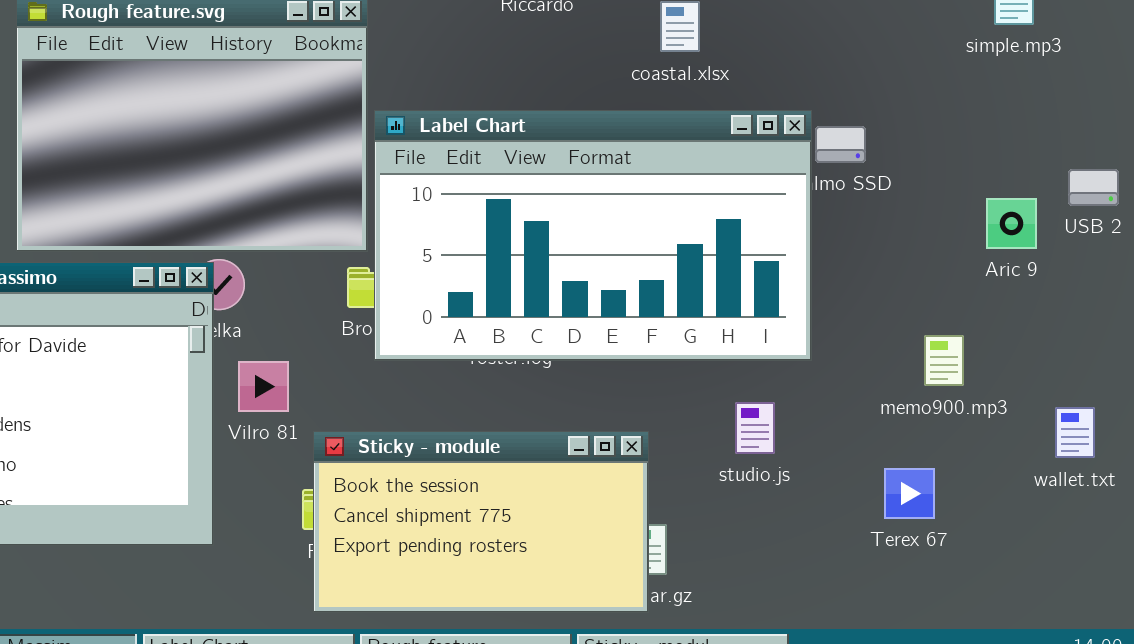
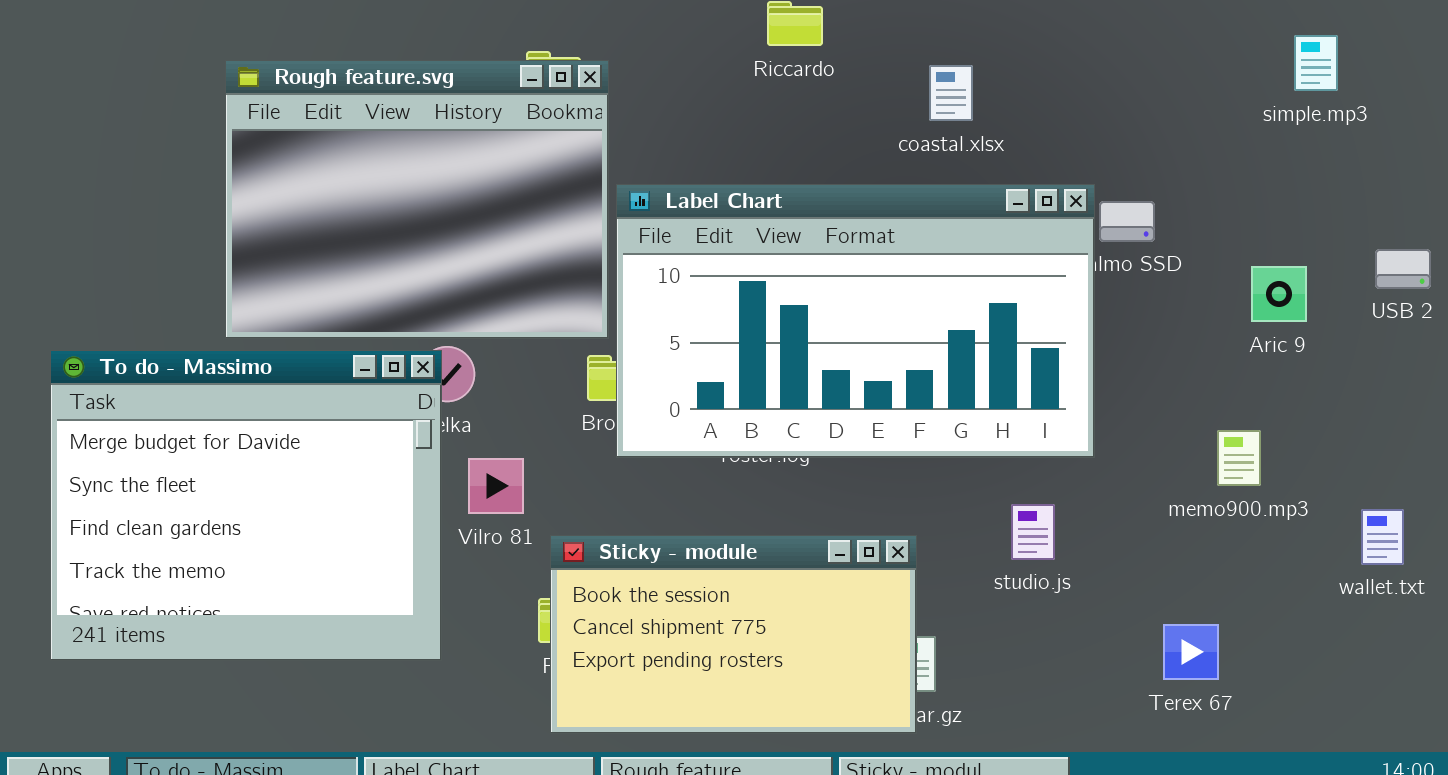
Aric 9: [986,198,1037,249] -> [1251,266,1307,322], moved
Terex 67: [884,468,935,519] -> [1163,624,1219,680], moved

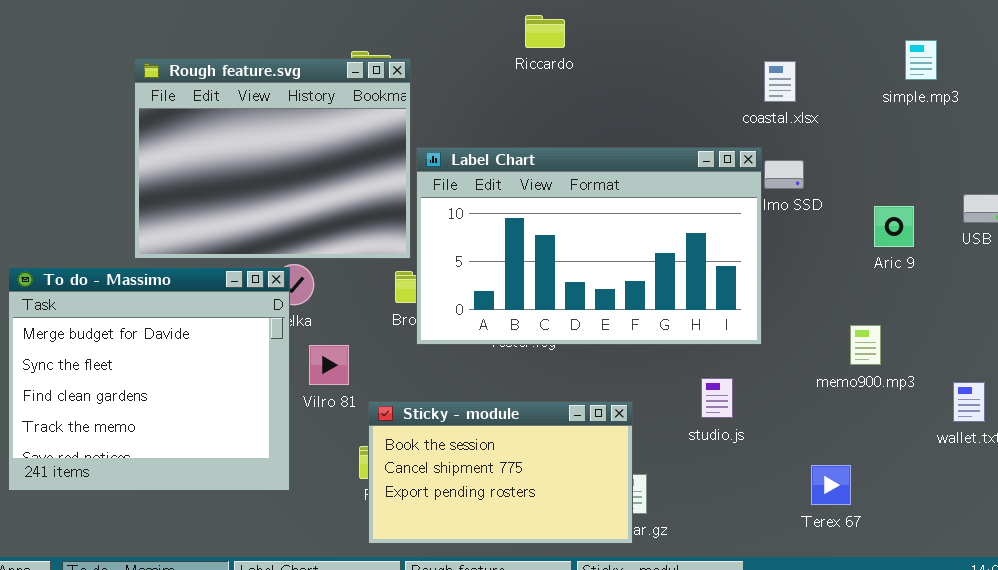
coastal.xlsx: [929,65,973,121] -> [764,61,796,102], moved

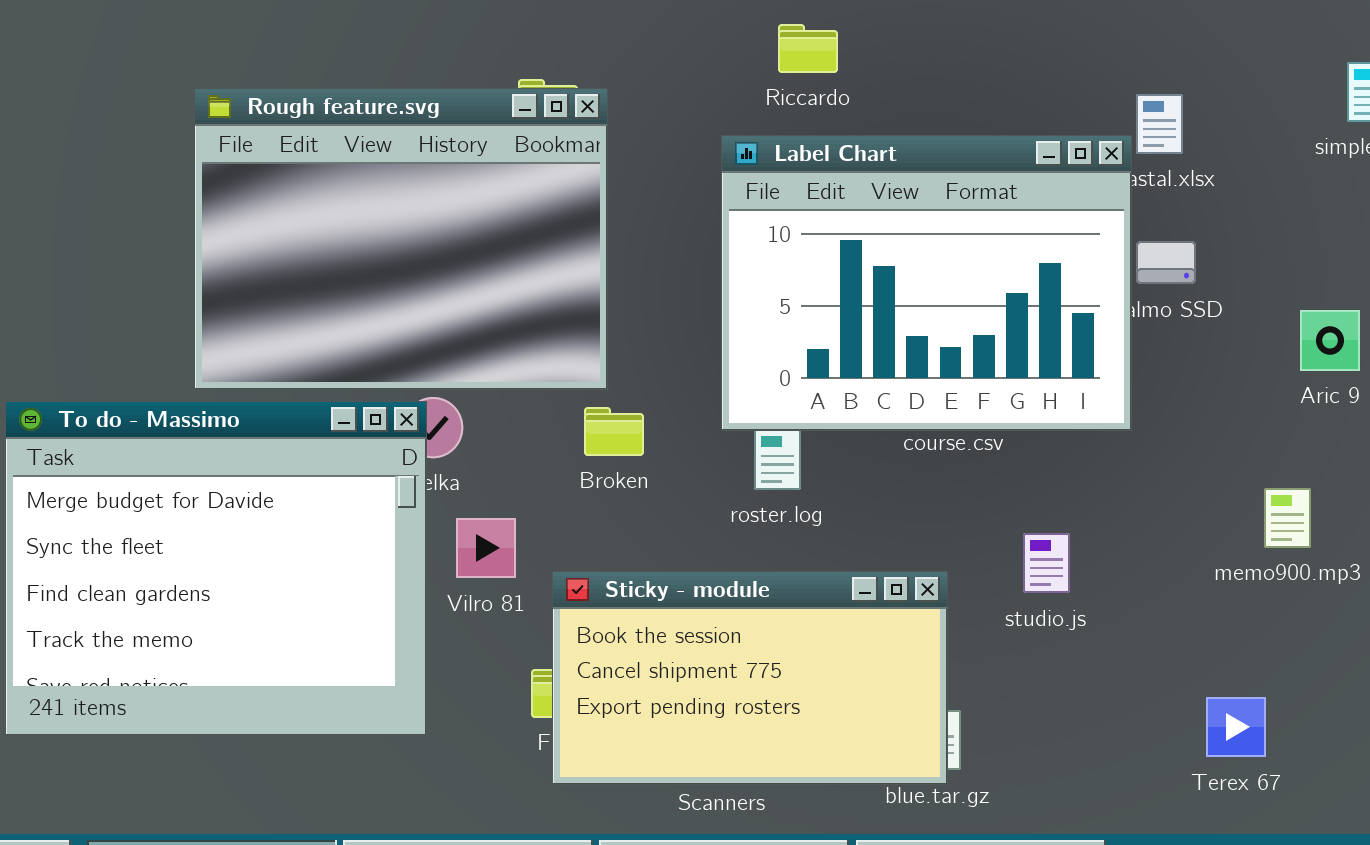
Label Chart: [416,147,762,345] -> [721,135,1132,431], moved, resized
studio.js: [701,378,733,418] -> [1023,533,1070,593], moved
Sticky - module: [368,401,633,544] -> [552,571,948,785], moved

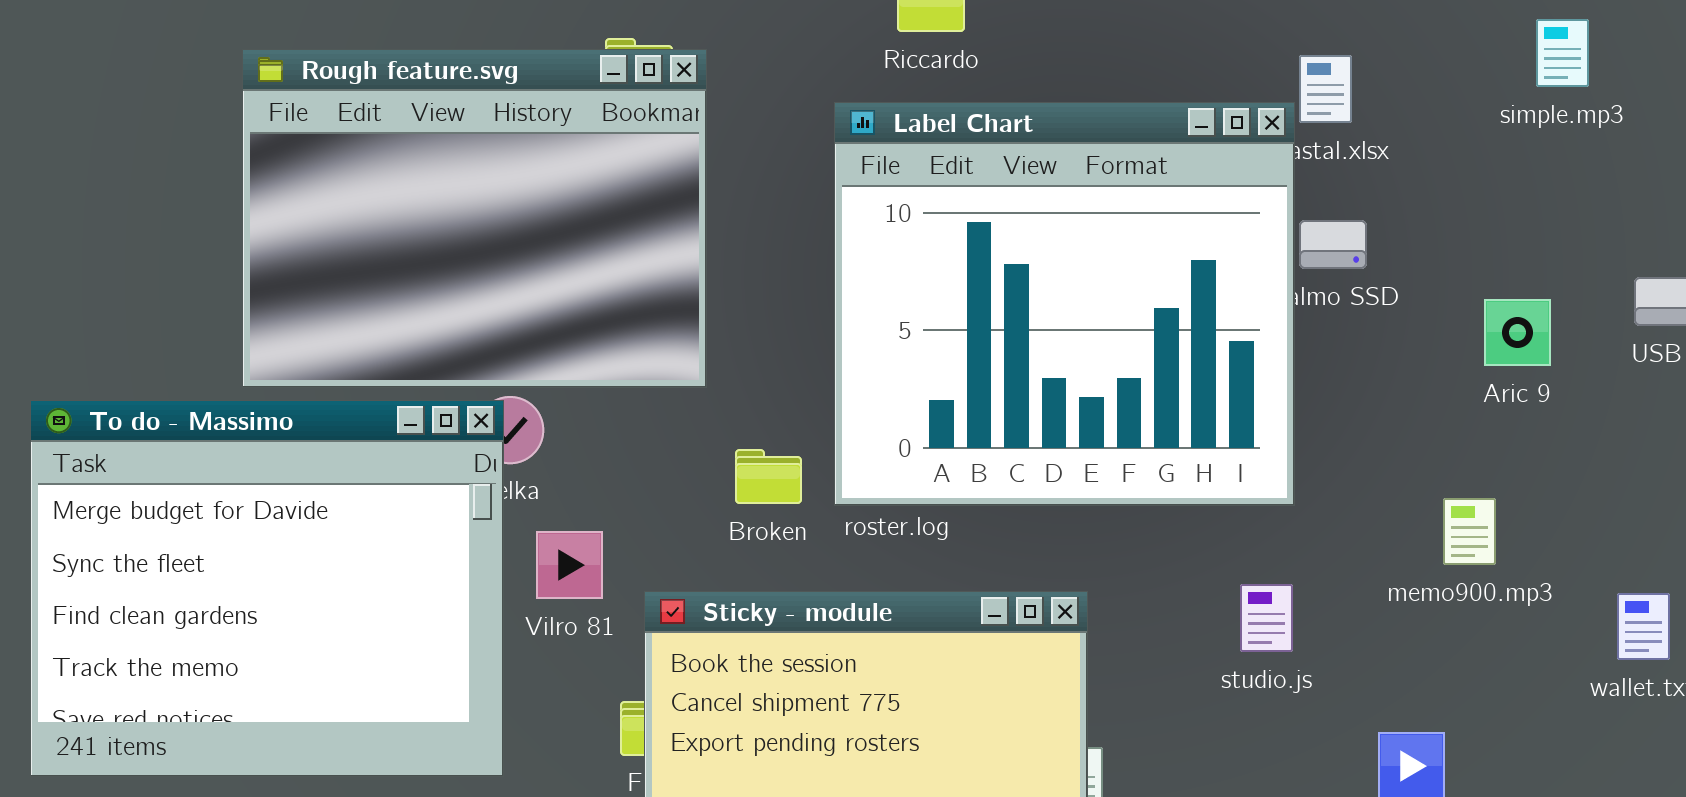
Label Chart: [721,135,1132,431] -> [834,102,1295,506], resized
Broken: [584,407,644,456] -> [735,449,802,504], moved
studio.js: [1023,533,1070,593] -> [1240,584,1293,652], moved

